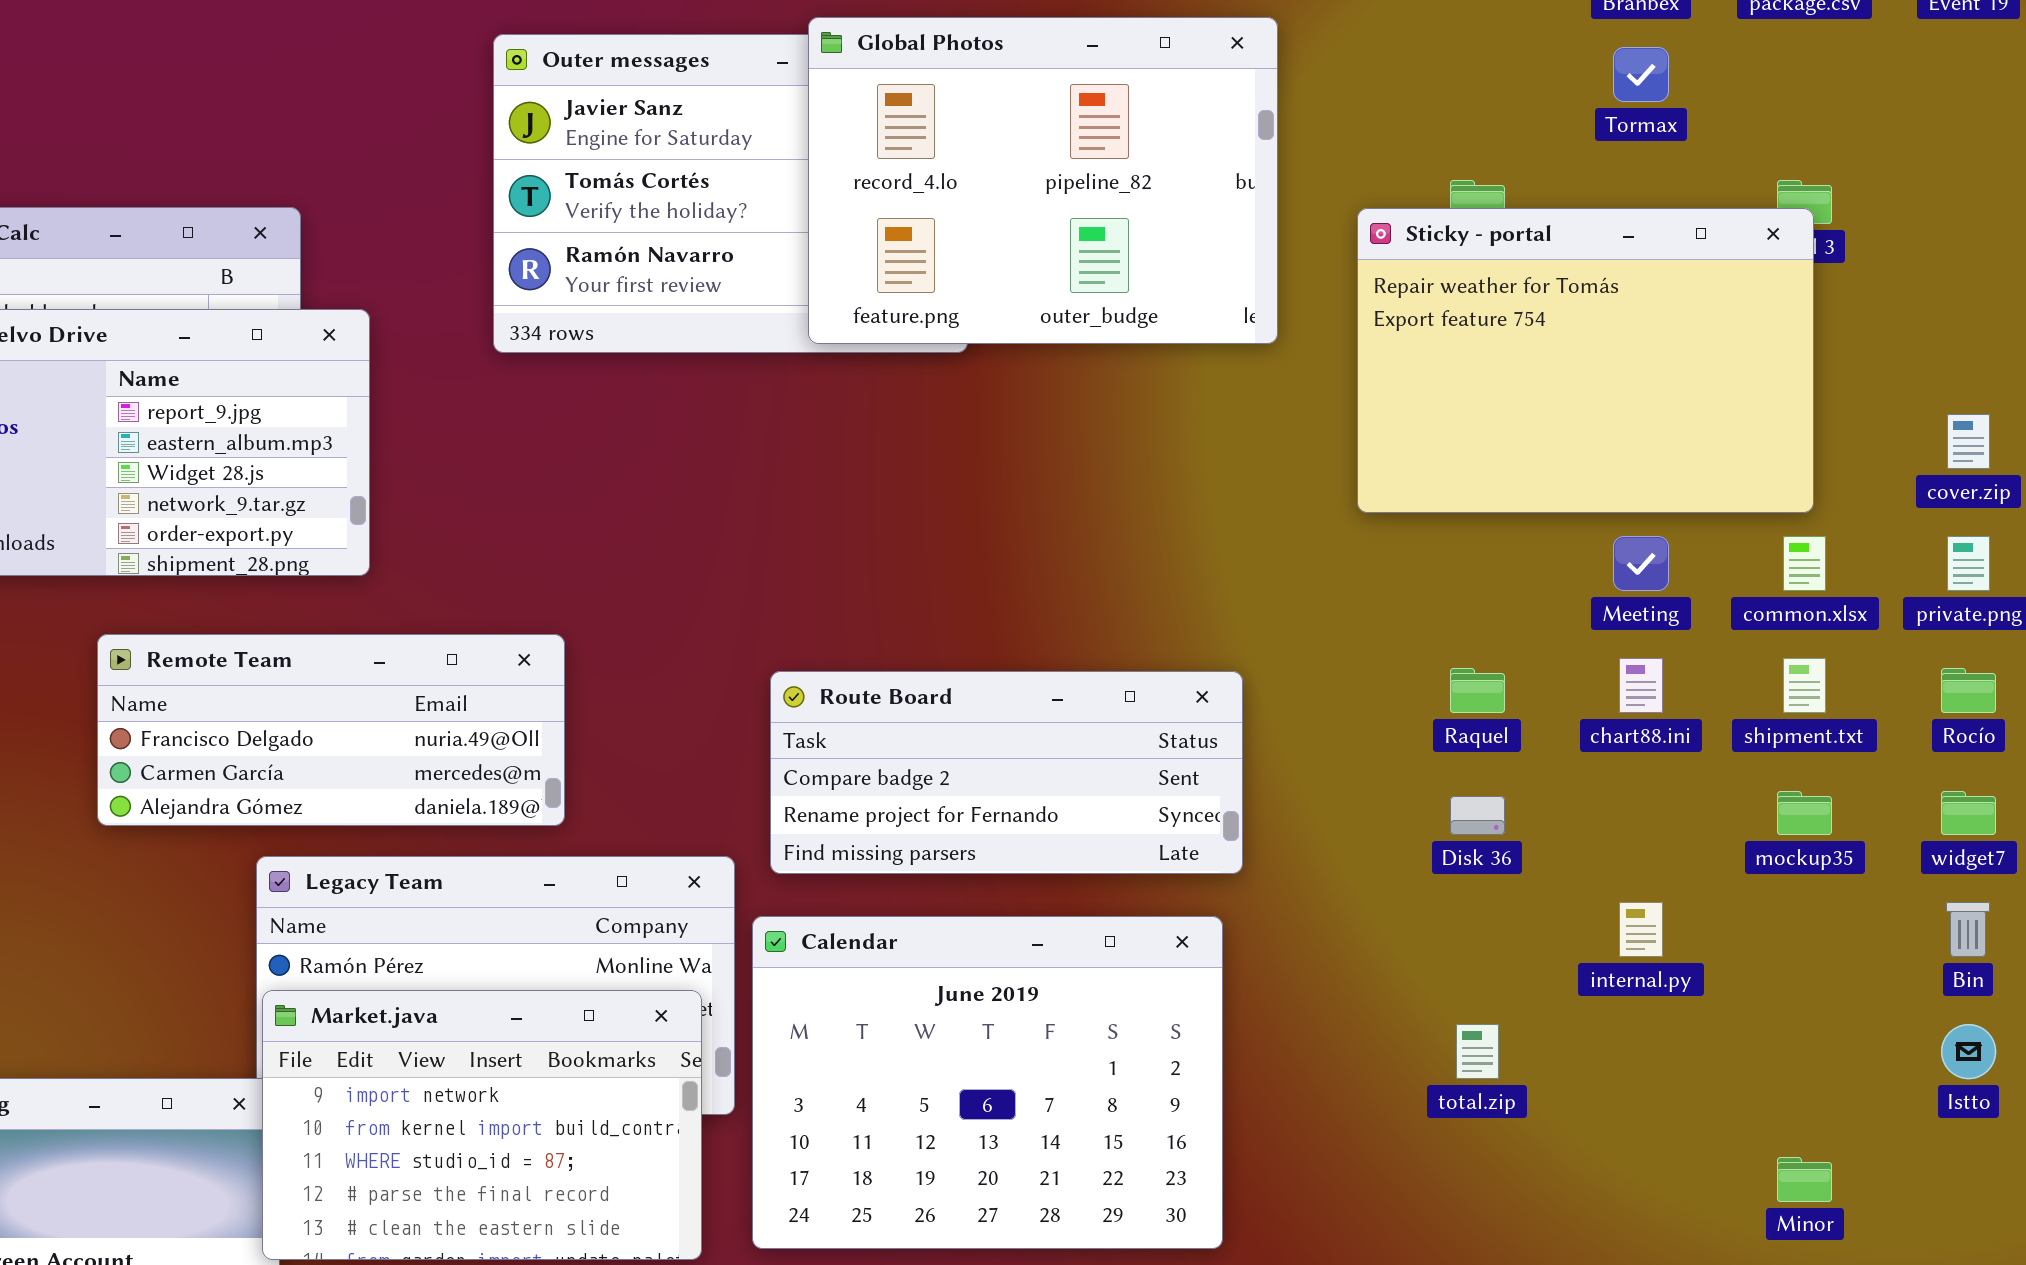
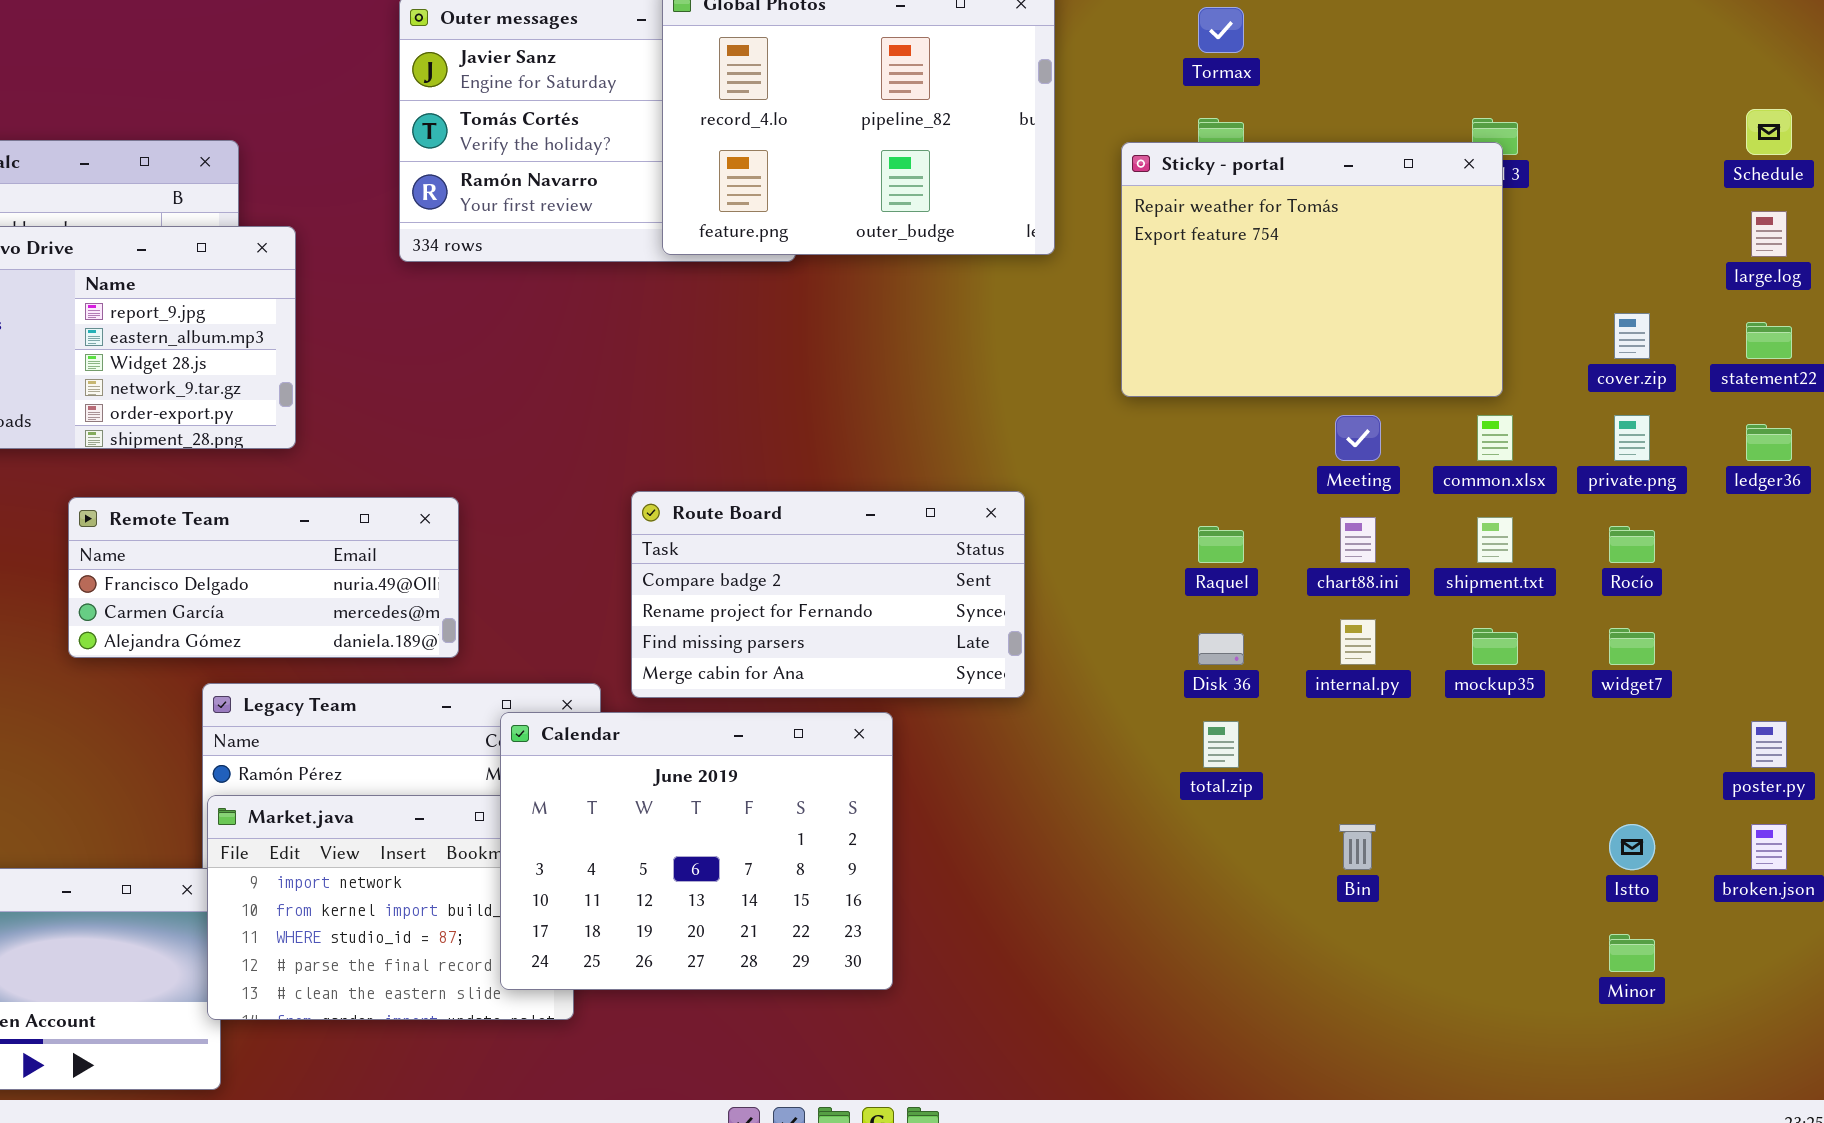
Tormax: [1613,47,1669,102] -> [1198,7,1244,53], moved
Route Board: [770,671,1243,874] -> [631,491,1025,698], resized
internal.py: [1619,902,1663,957] -> [1340,619,1376,665], moved
Bin: [1946,902,1990,957] -> [1339,824,1376,870], moved
Calendar: [752,916,1223,1249] -> [500,712,893,990], moved
total.zip: [1456,1024,1499,1079] -> [1203,721,1239,768], moved
Minor: [1777,1157,1832,1202] -> [1609,934,1655,972], moved

